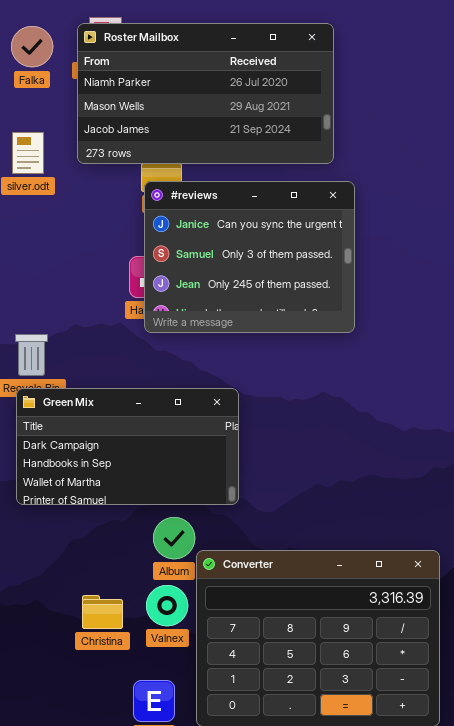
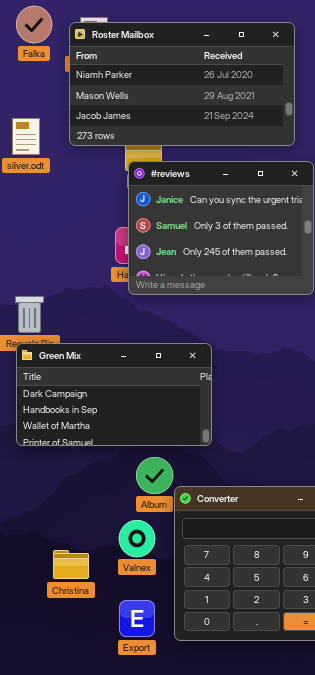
Falka: [11,26,53,67] -> [16,6,52,43], moved
Valnex: [146,585,188,626] -> [119,520,155,557], moved
Christina: [82,595,123,629] -> [53,550,89,579], moved

